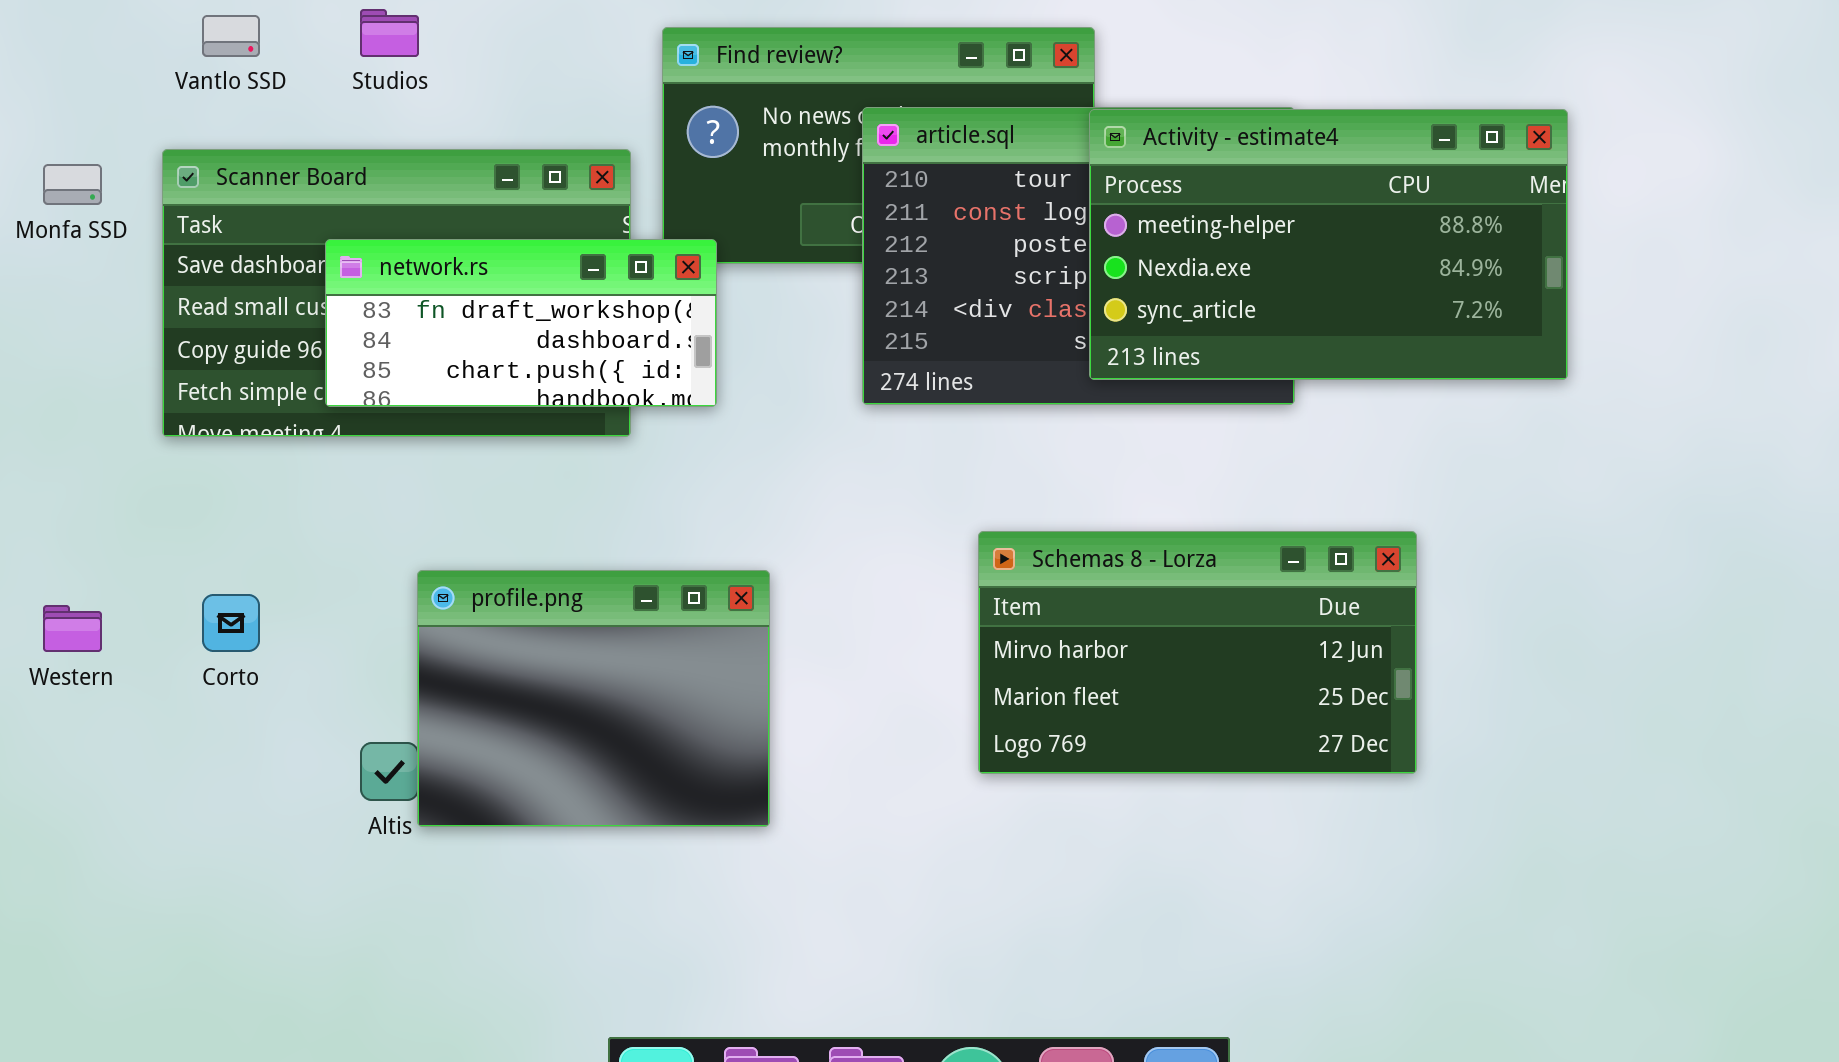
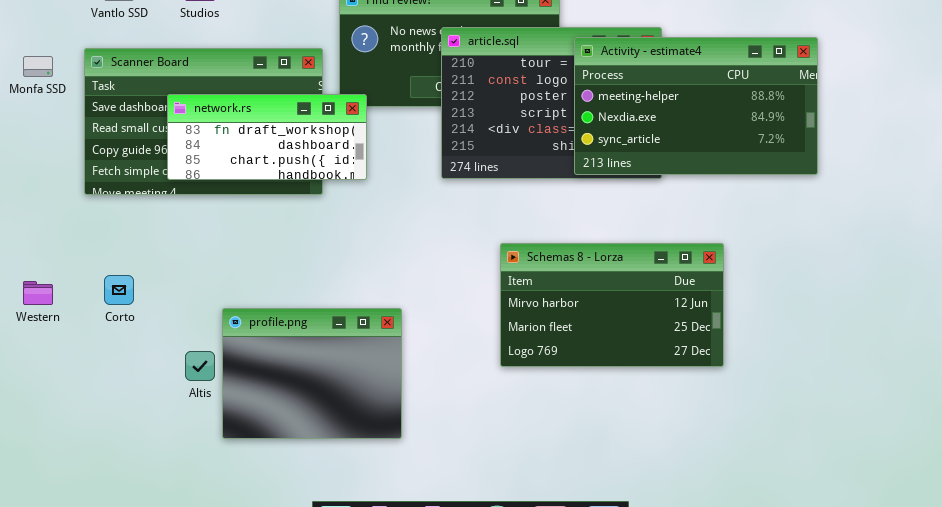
Activity - estimate4: [1089,109,1568,380] -> [574,37,818,175], moved
profile.png: [417,570,770,827] -> [222,308,402,439], moved

